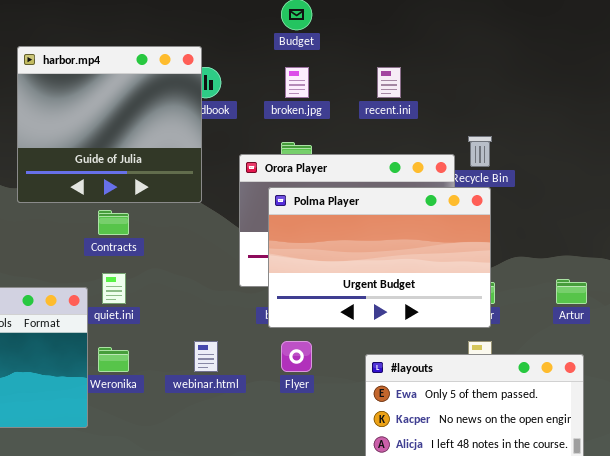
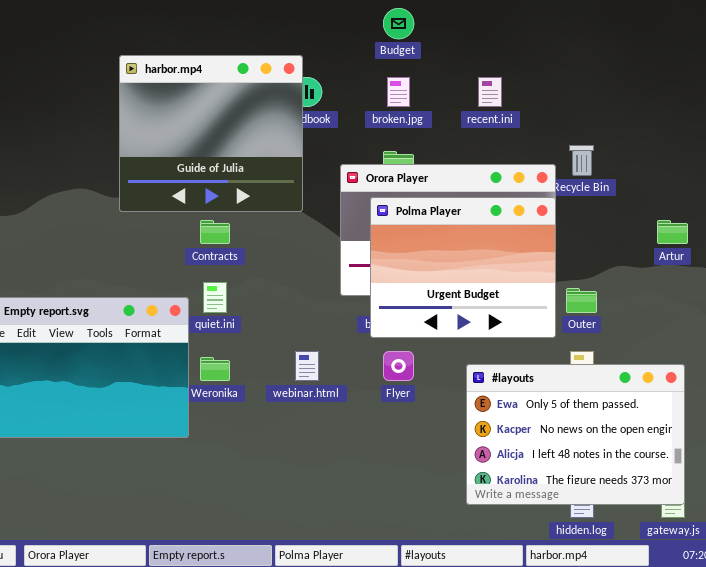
Polma Player: [268,187,491,328] -> [370,197,556,338], resized
Artur: [556,279,587,304] -> [657,220,688,244], moved

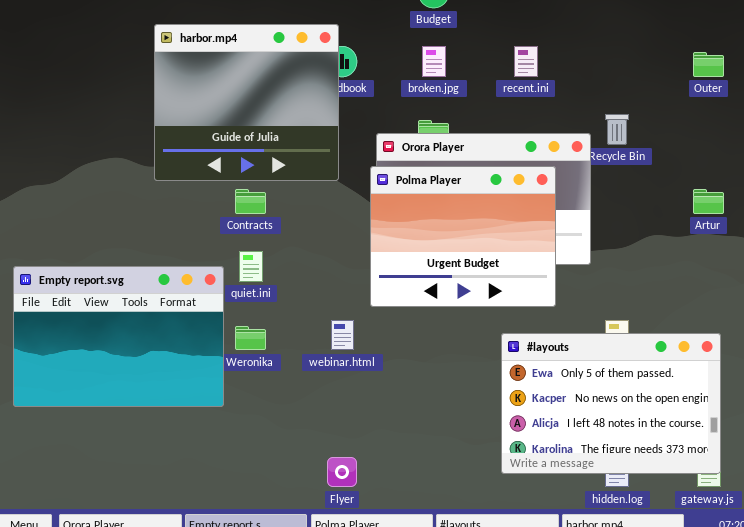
Polma Player: [370,197,556,338] -> [370,166,556,307], moved
Outer: [566,288,597,313] -> [693,52,724,77], moved
Flyer: [383,351,414,381] -> [327,457,357,487], moved

